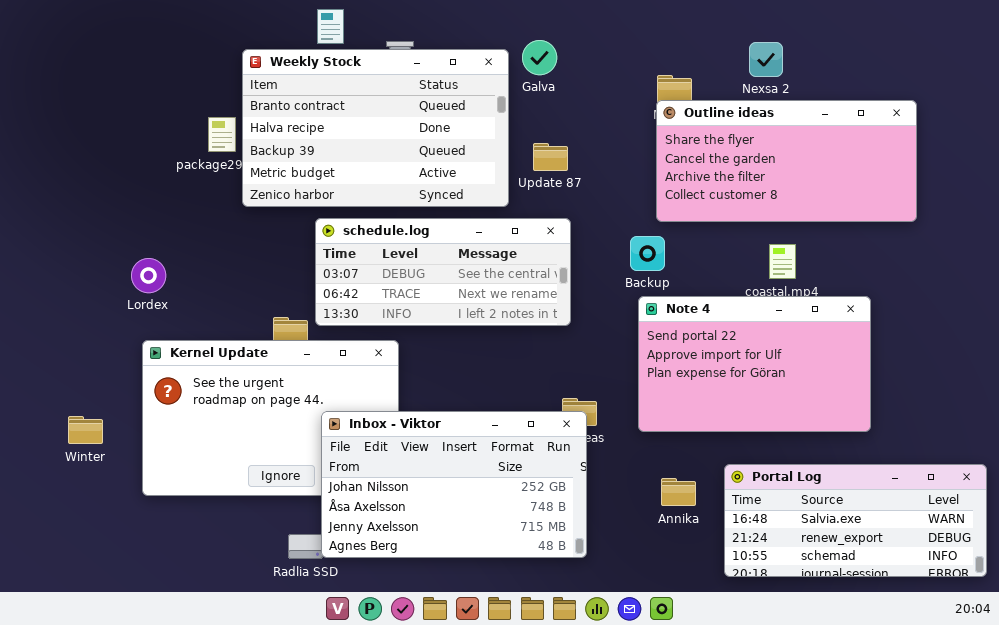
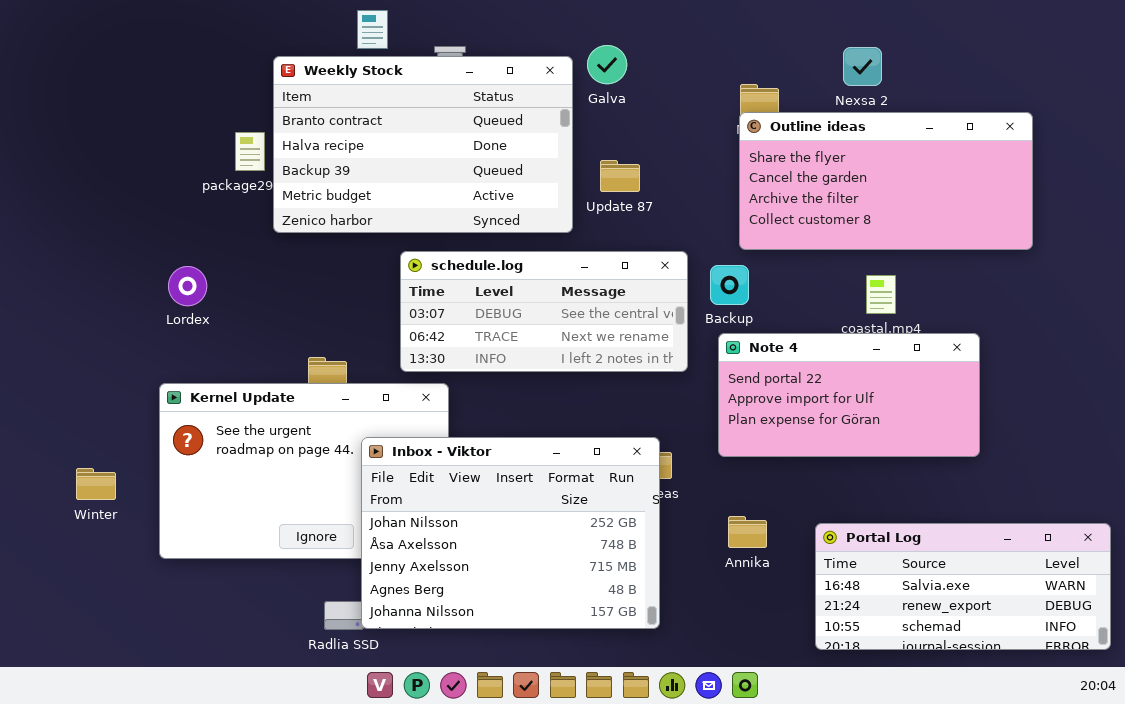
schedule.log: [315,218,571,326] -> [400,251,688,372], moved
Lordex: [131,258,166,293] -> [168,266,207,306], moved
Note 4: [638,296,871,432] -> [718,333,980,457], resized
Inbox - Viktor: [321,411,587,558] -> [361,437,660,629], resized
Annika: [661,478,696,506] -> [728,516,767,548], moved

